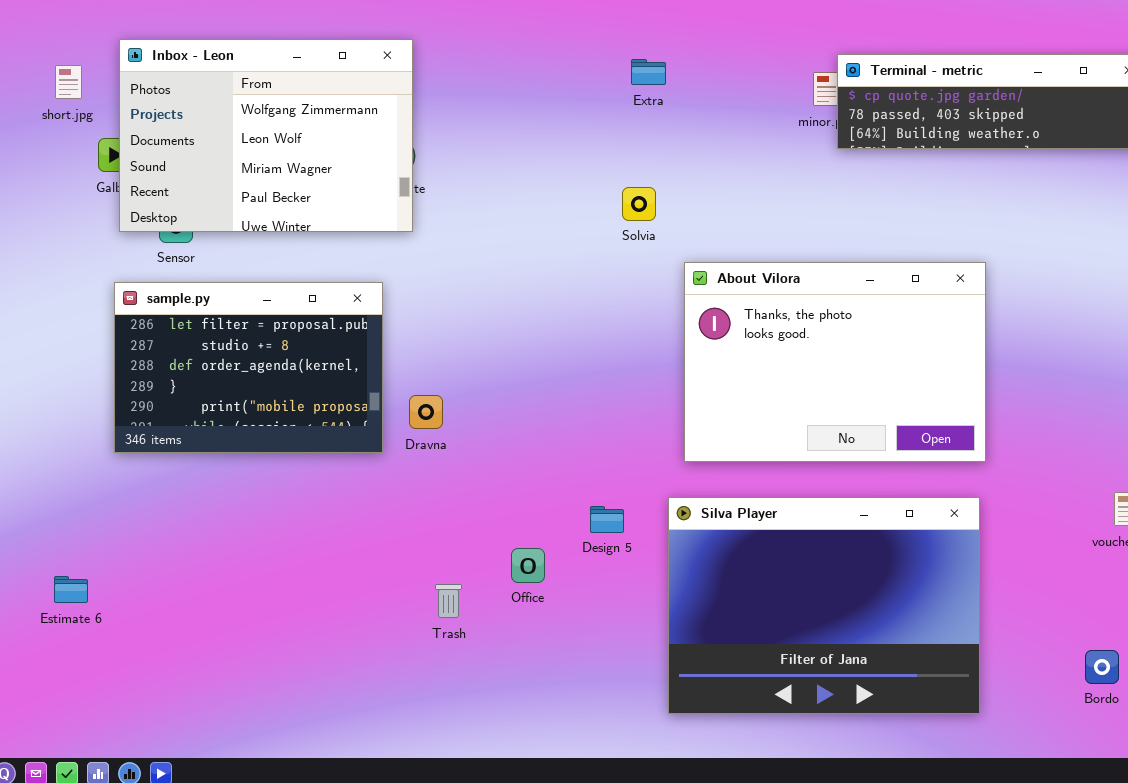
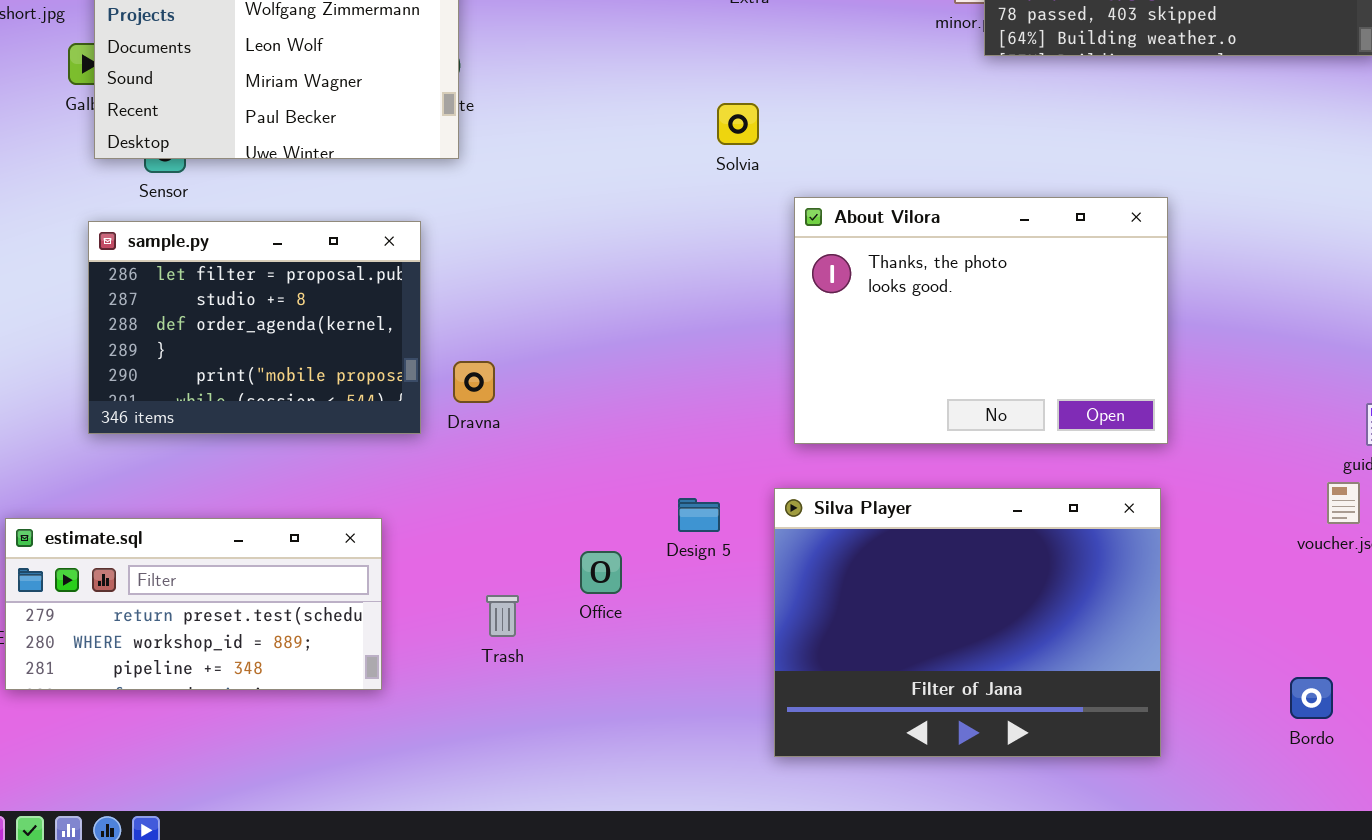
estimate.sql: none -> [5,518,382,690], opened

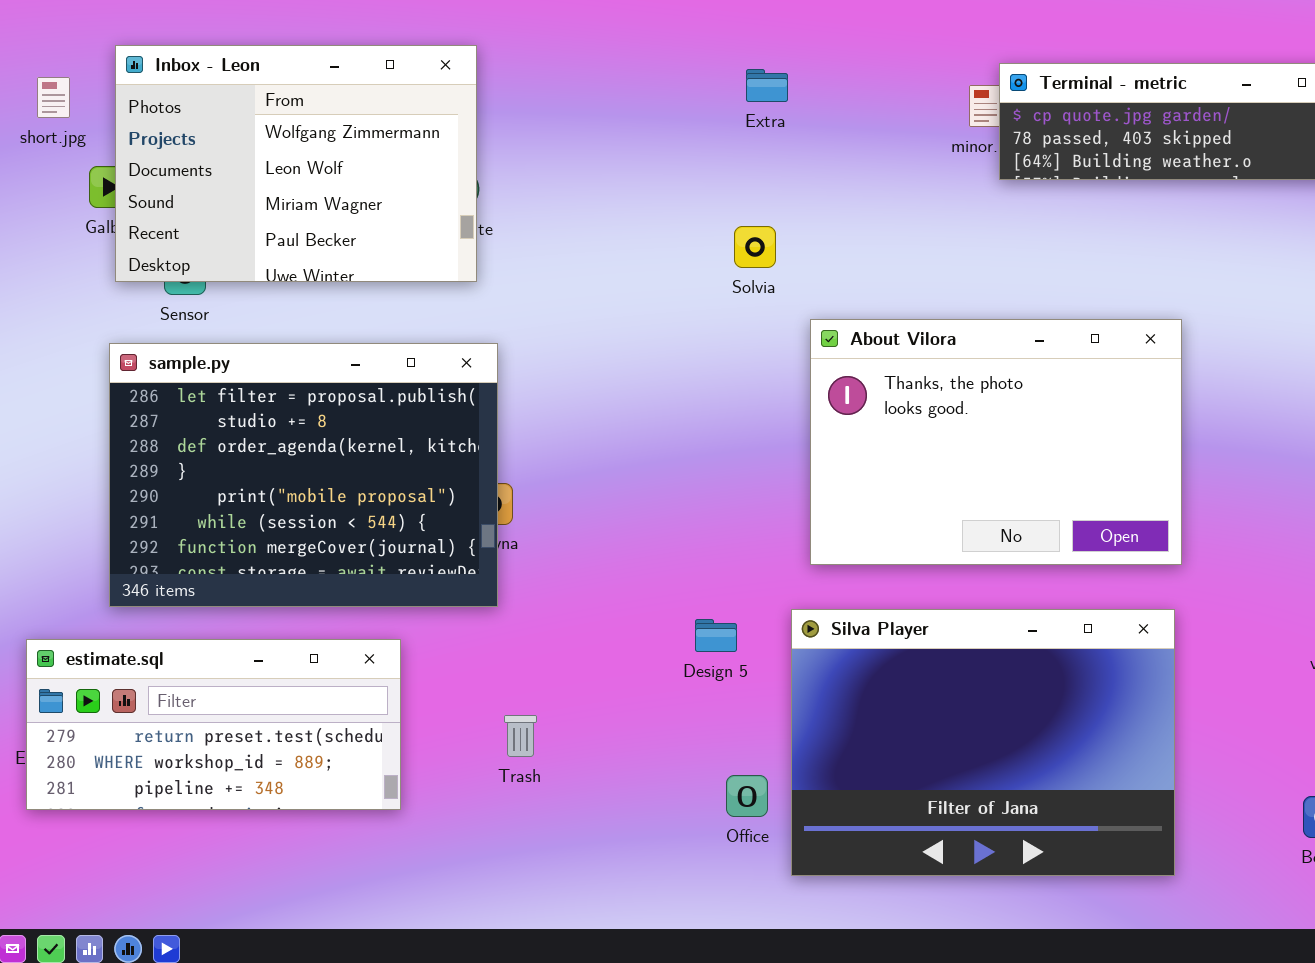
sample.py: [88,221,421,434] -> [109,343,498,607], resized
Office: [580,551,622,594] -> [726,775,768,817], moved

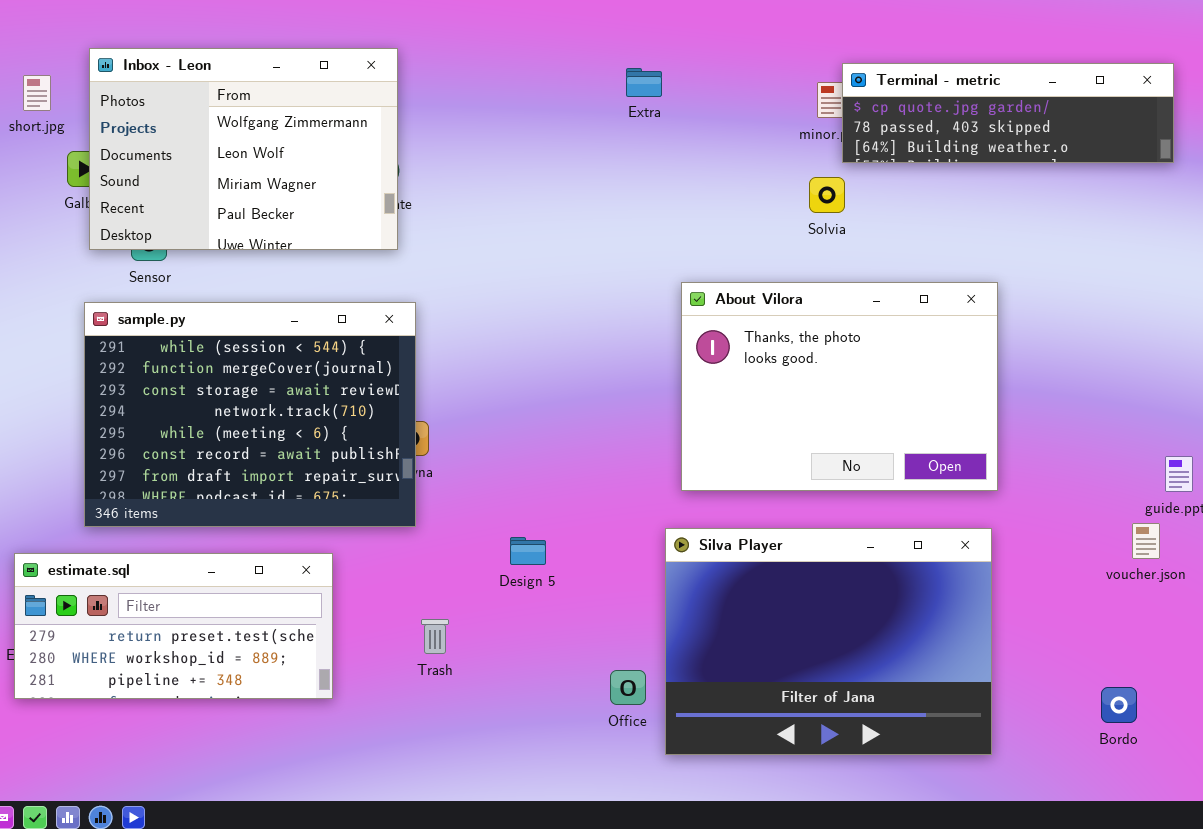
Solvia: [734,226,776,268] -> [809,177,845,213], moved
sample.py: [109,343,498,607] -> [84,302,416,527], scrolled down 5 rows
Design 5: [695,619,737,652] -> [510,537,546,565], moved

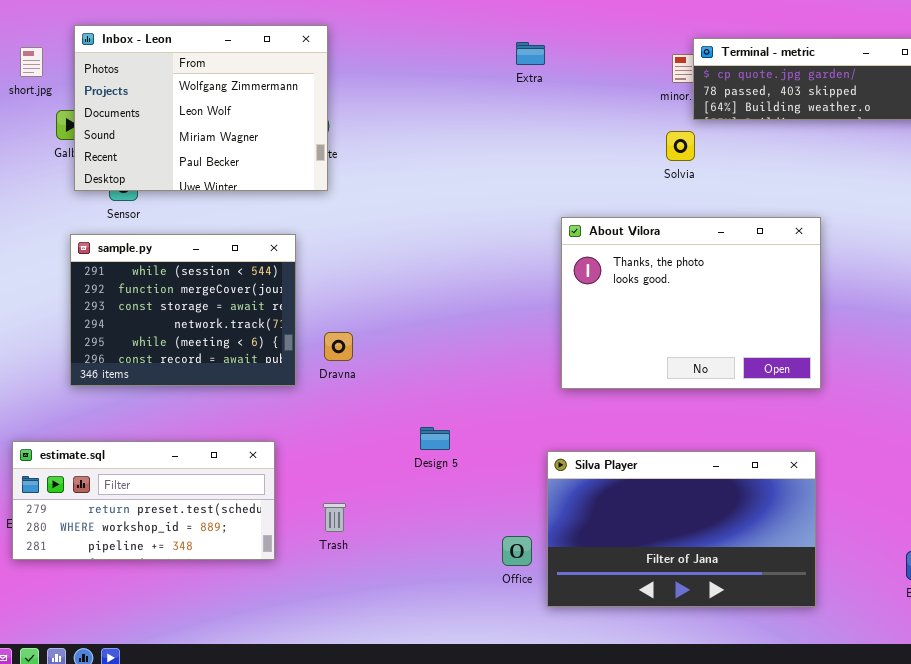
sample.py: [84,302,416,527] -> [70,234,296,386], resized
Silva Player: [665,528,992,755] -> [547,451,816,607], resized
Trash: [421,619,449,654] -> [323,503,346,532], moved

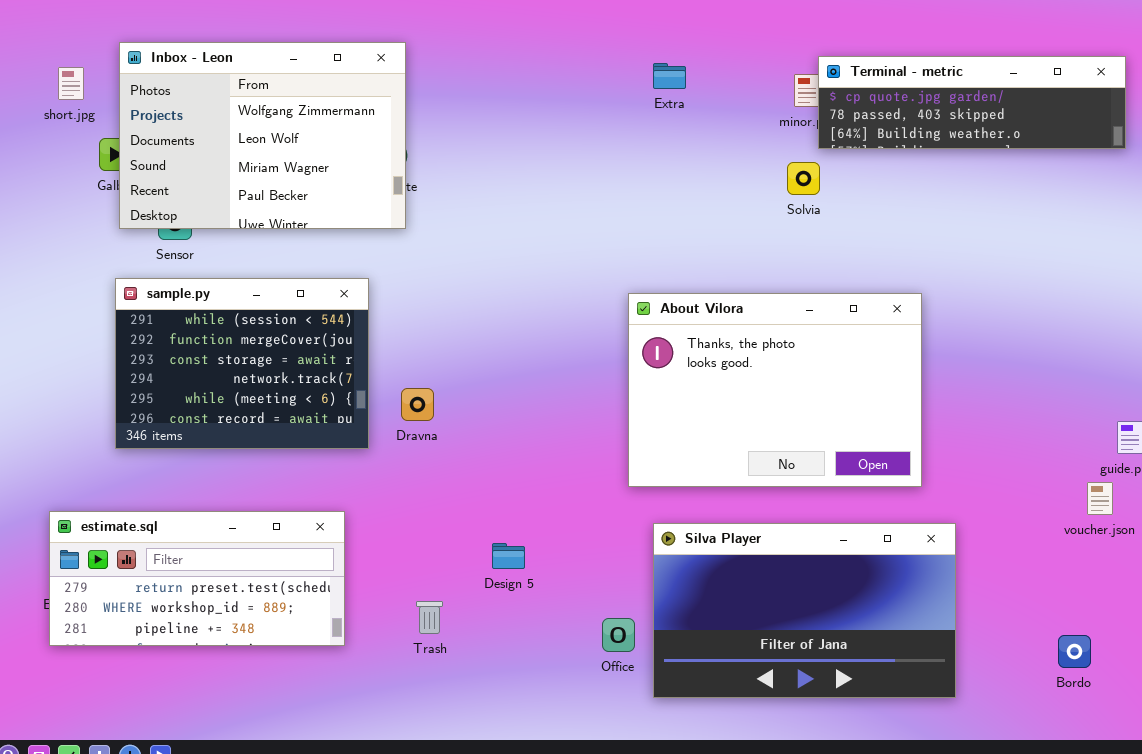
Extra: [516,42,545,65] -> [653,63,686,89], moved
About Vilora: [561,217,821,389] -> [628,293,922,487], moved
Design 5: [420,427,450,450] -> [492,543,525,569], moved
Trash: [323,503,346,532] -> [416,601,443,634], moved

